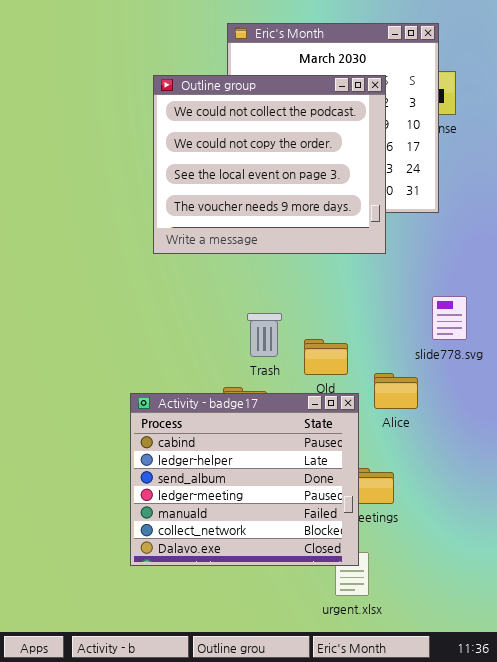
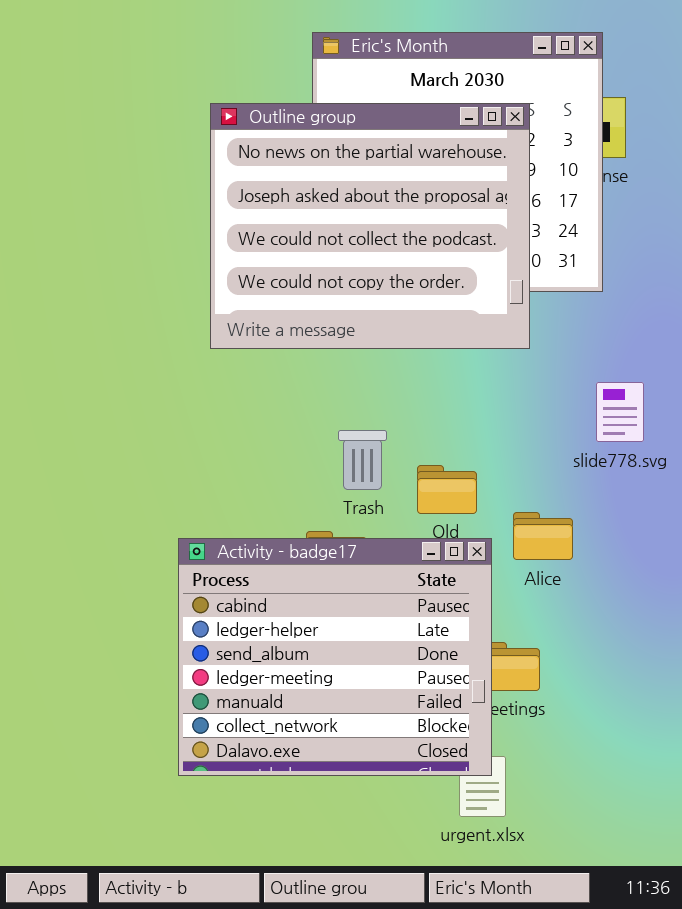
Outline group: [153,75,386,254] -> [210,103,530,349], scrolled up 2 rows
slide778.svg: [432,296,467,340] -> [596,382,644,442], moved

